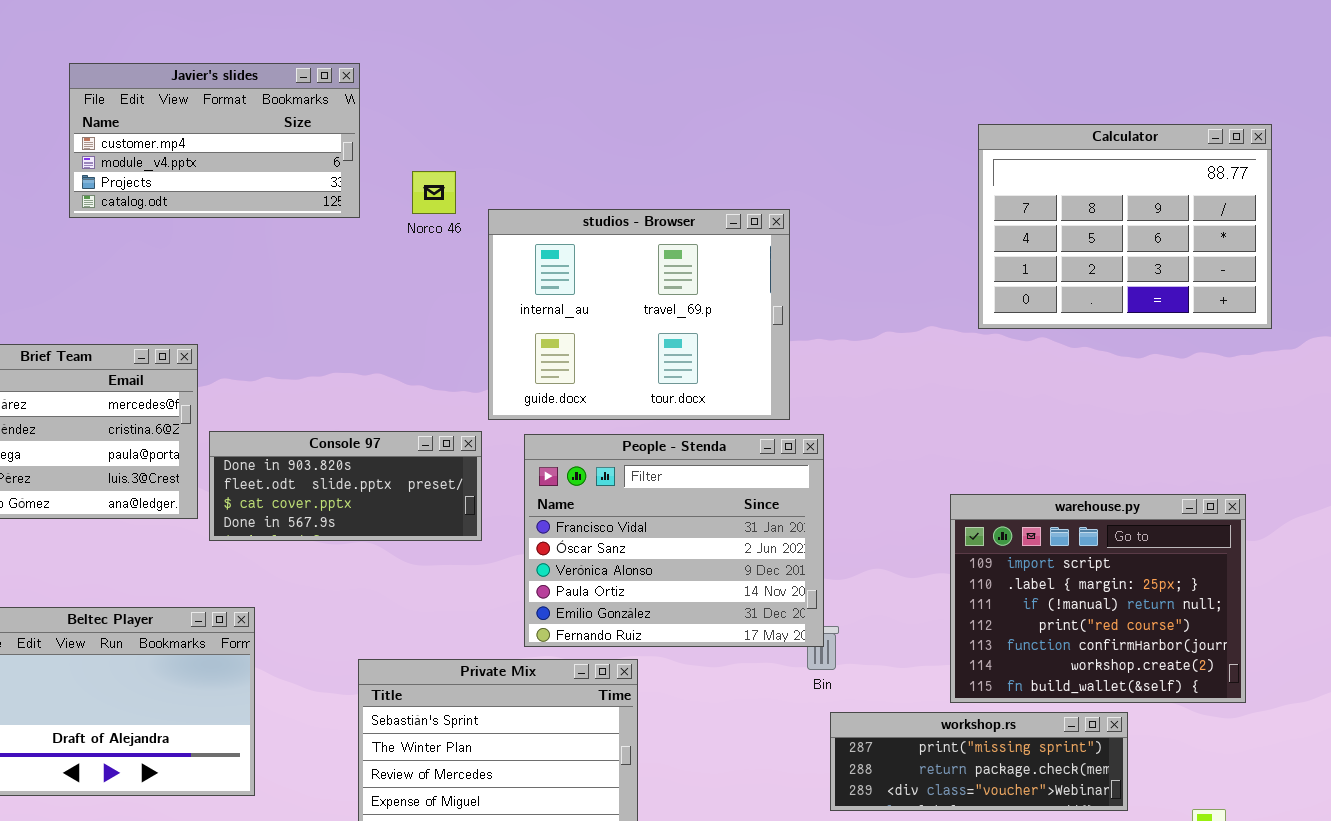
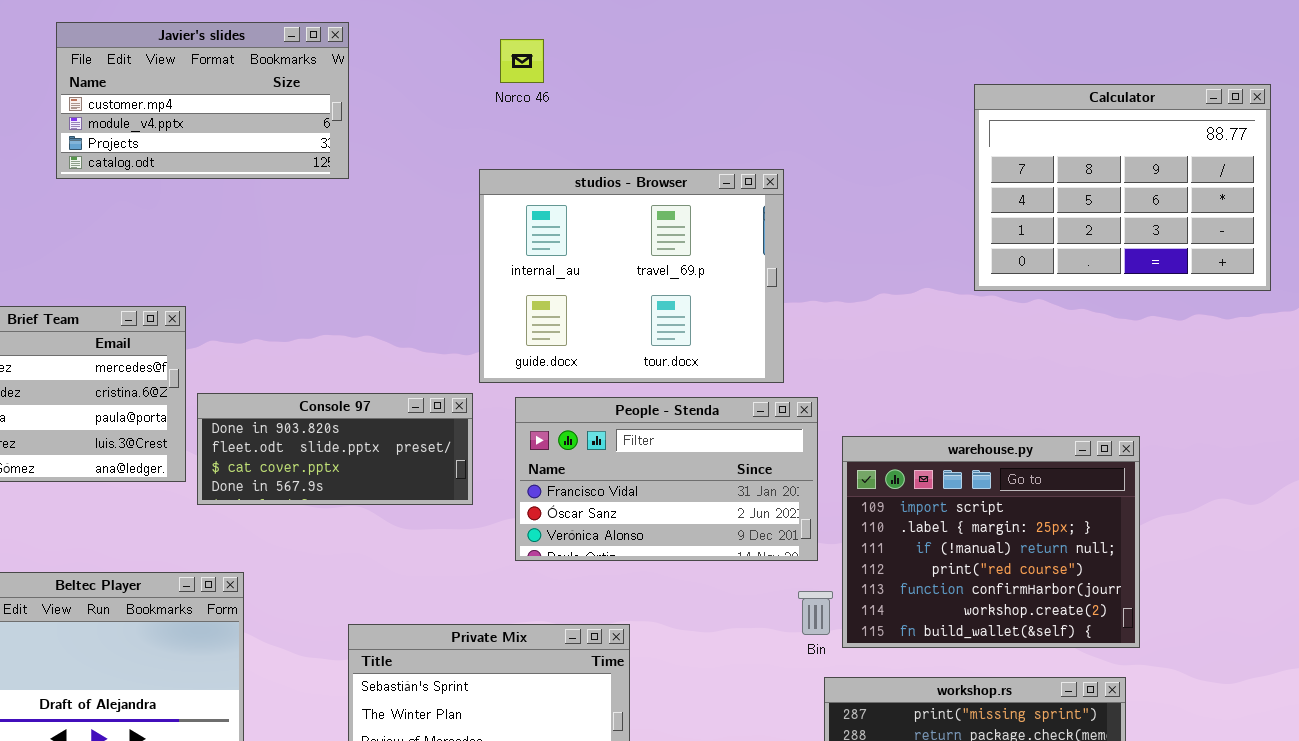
Norco 46: [412,171,456,214] -> [500,39,544,83], moved
People - Stenda: [524,434,824,647] -> [515,397,818,561], resized
warehouse.py: [950,494,1246,703] -> [842,436,1140,648], moved

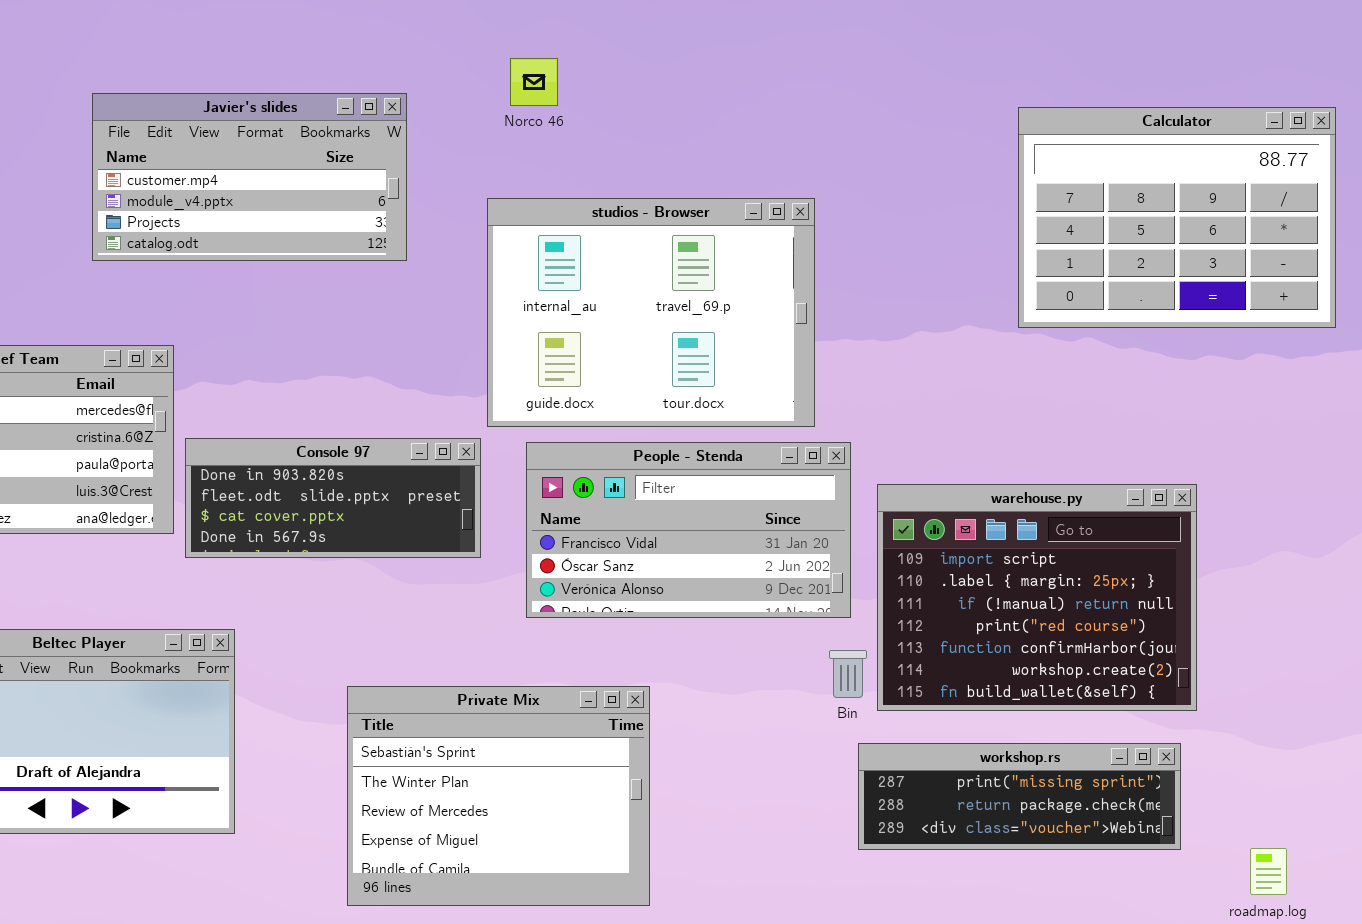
Javier's slides: [56,22,349,179] -> [92,93,407,261], moved

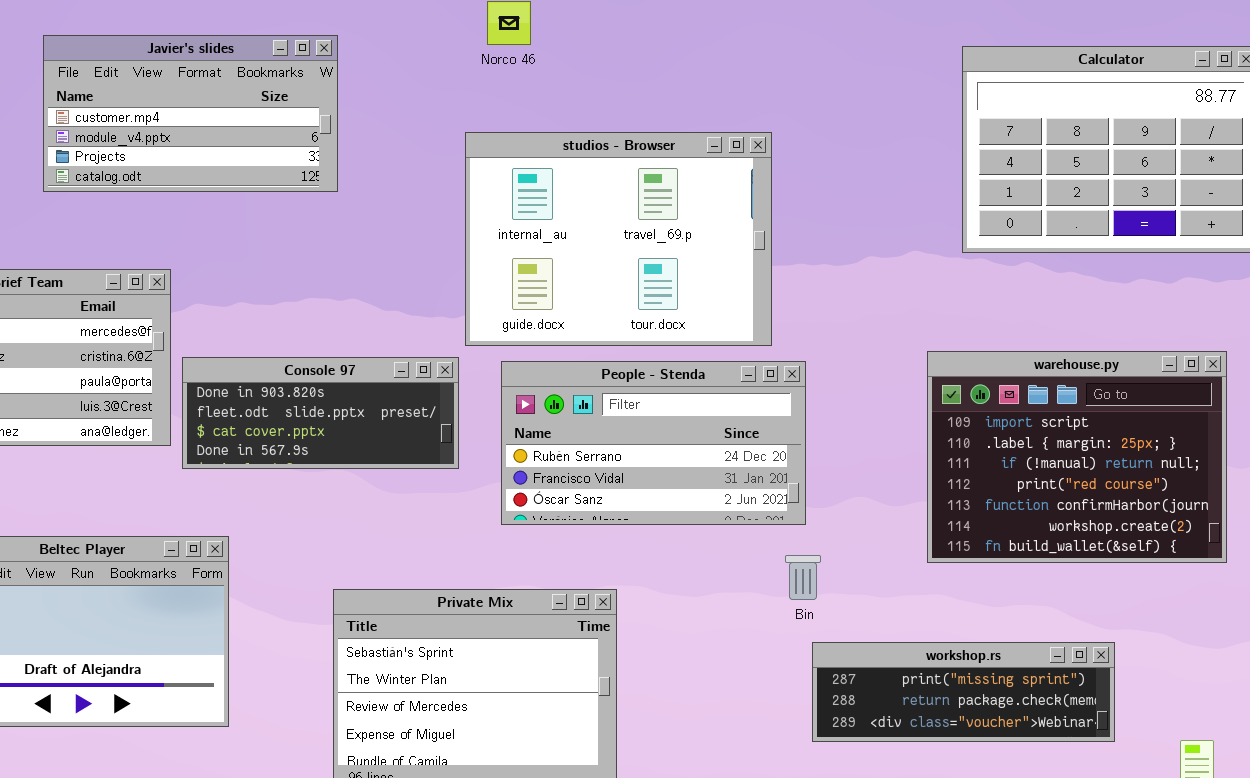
Javier's slides: [92,93,407,261] -> [43,35,338,192], moved
People - Stenda: [526,442,851,618] -> [501,361,806,525], scrolled up 1 row
warehouse.py: [877,484,1197,711] -> [927,351,1227,563], moved

